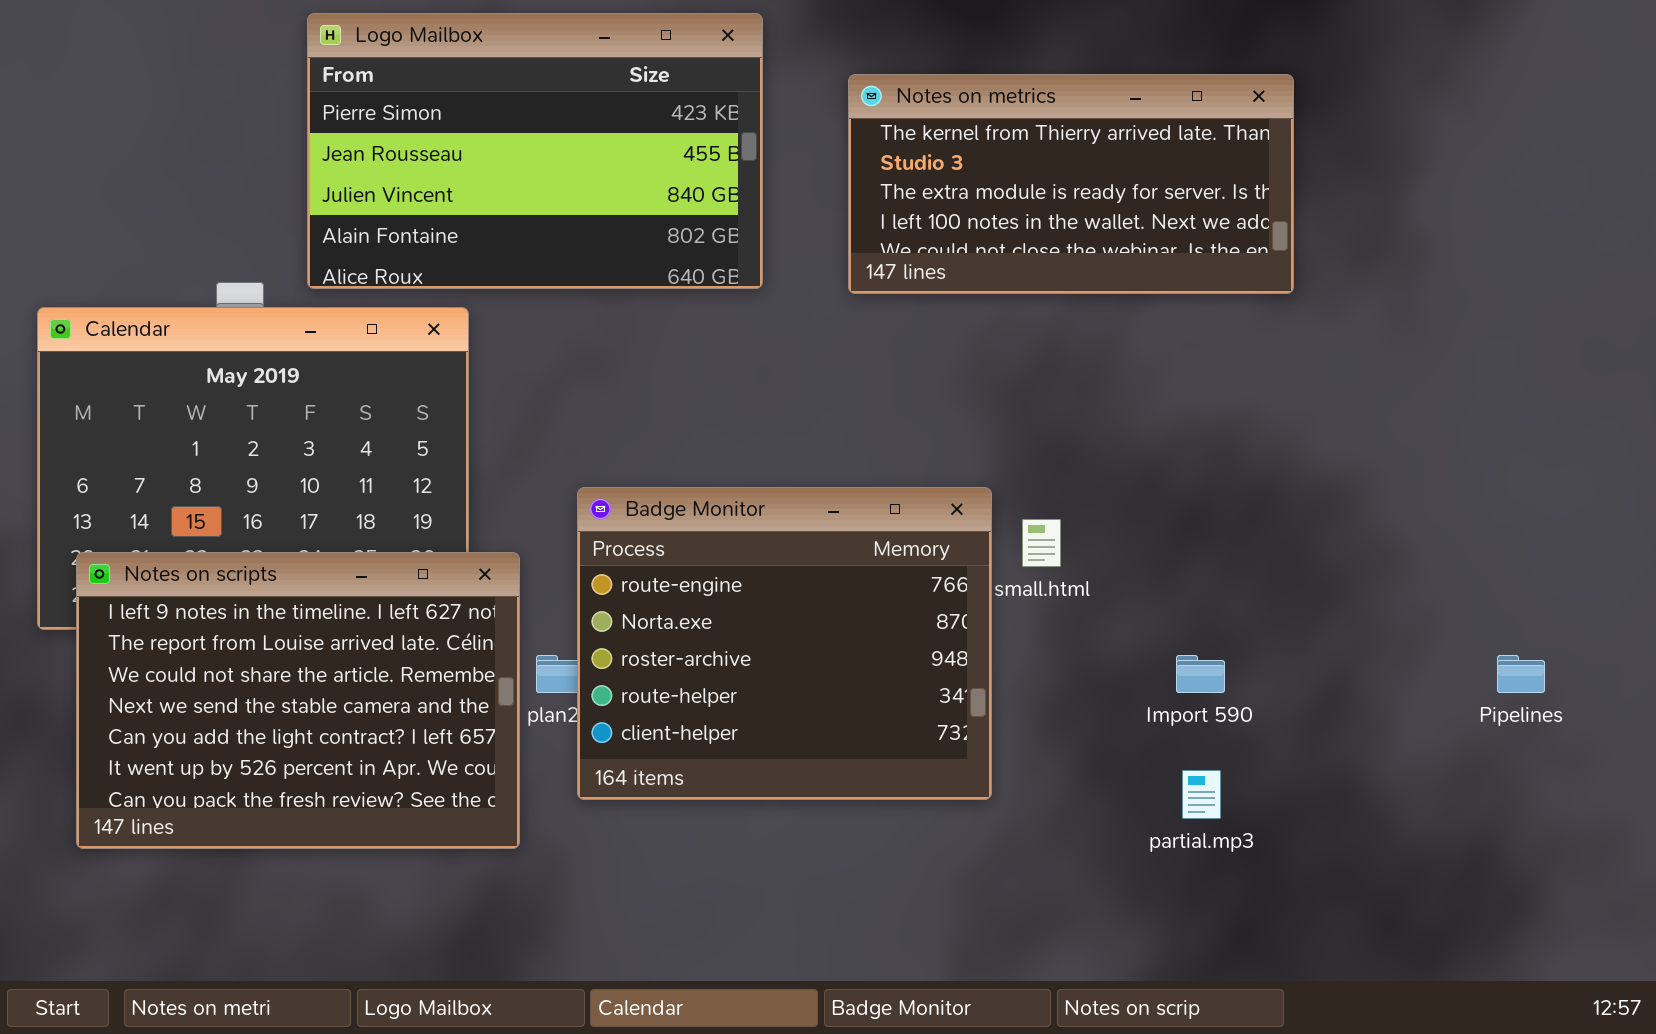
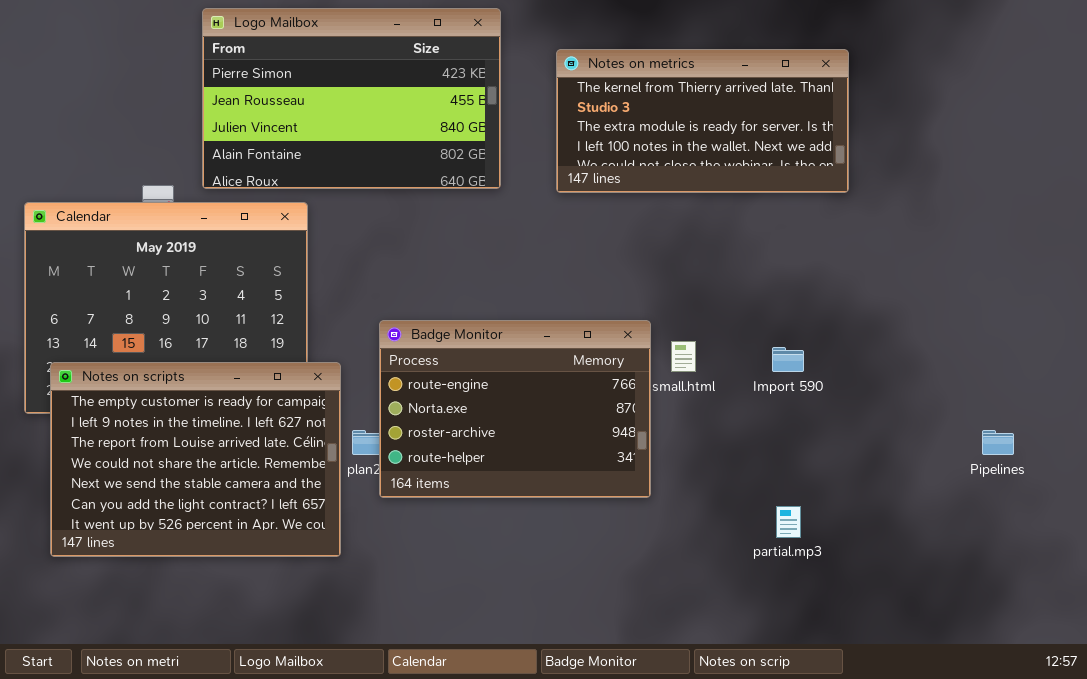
Badge Monitor: [577,487,992,800] -> [379,320,651,498], resized
Notes on scripts: [76,552,520,849] -> [50,362,341,557], scrolled up 1 row
Import 590: [1176,655,1225,693] -> [772,347,804,372], moved

